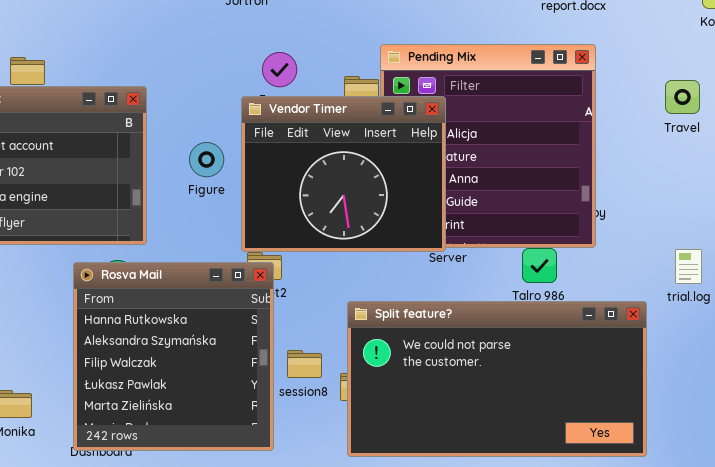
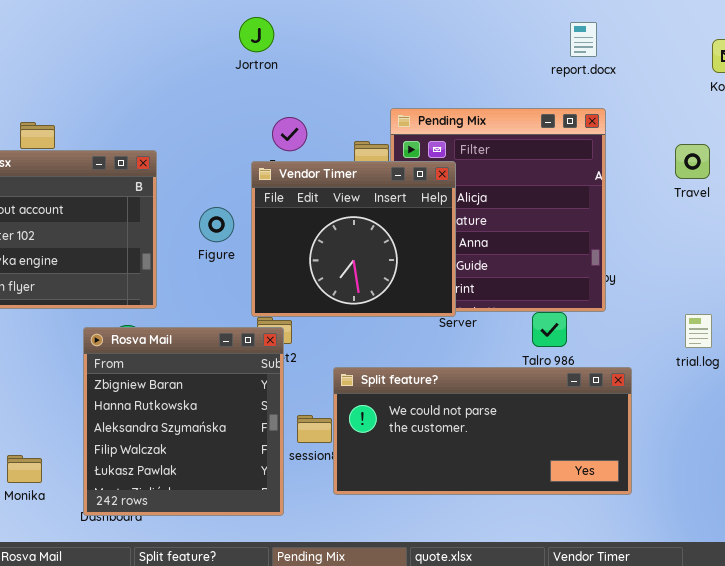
Rosva Mail: [73,262,274,451] -> [83,327,284,516], scrolled up 1 row
Split feature?: [347,301,647,457] -> [333,367,632,495], moved, resized

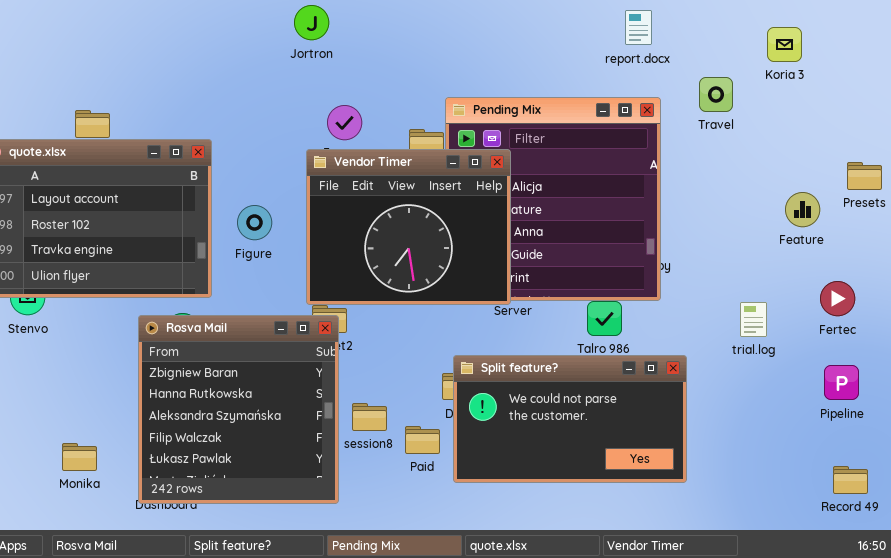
Travel: [675,144,710,179] -> [699,77,733,112], moved
Figure: [199,207,234,242] -> [237,205,272,240], moved
Split feature?: [333,367,632,495] -> [453,355,687,483], resized

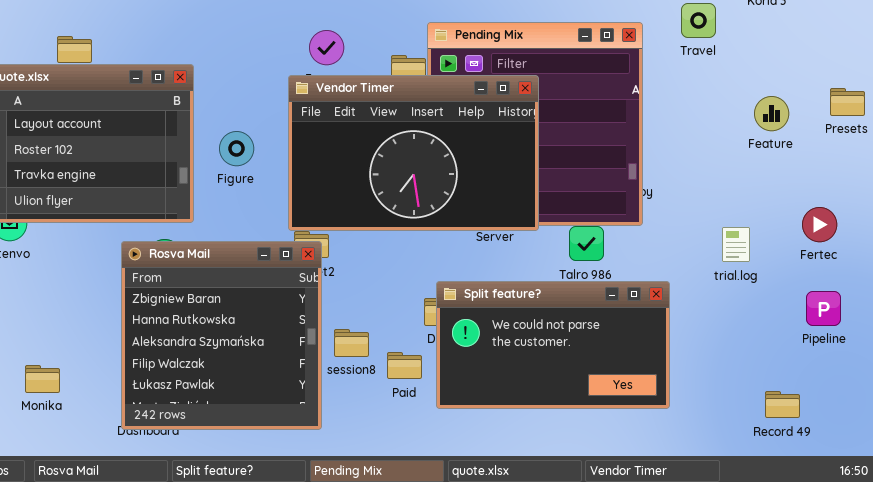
Vendor Timer: [306,149,511,305] -> [288,75,539,231], resized
Feature: [785,192,820,227] -> [754,96,789,131], moved
Monika: [62,443,97,471] -> [25,365,60,393], moved
Record 49: [833,466,868,494] -> [765,391,800,418], moved

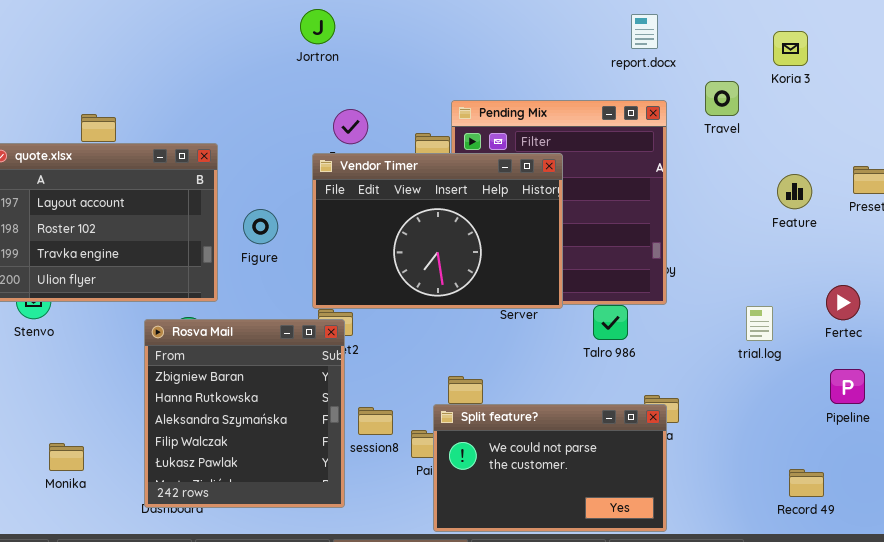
Split feature?: [436,281,670,409] -> [433,404,667,532], moved

